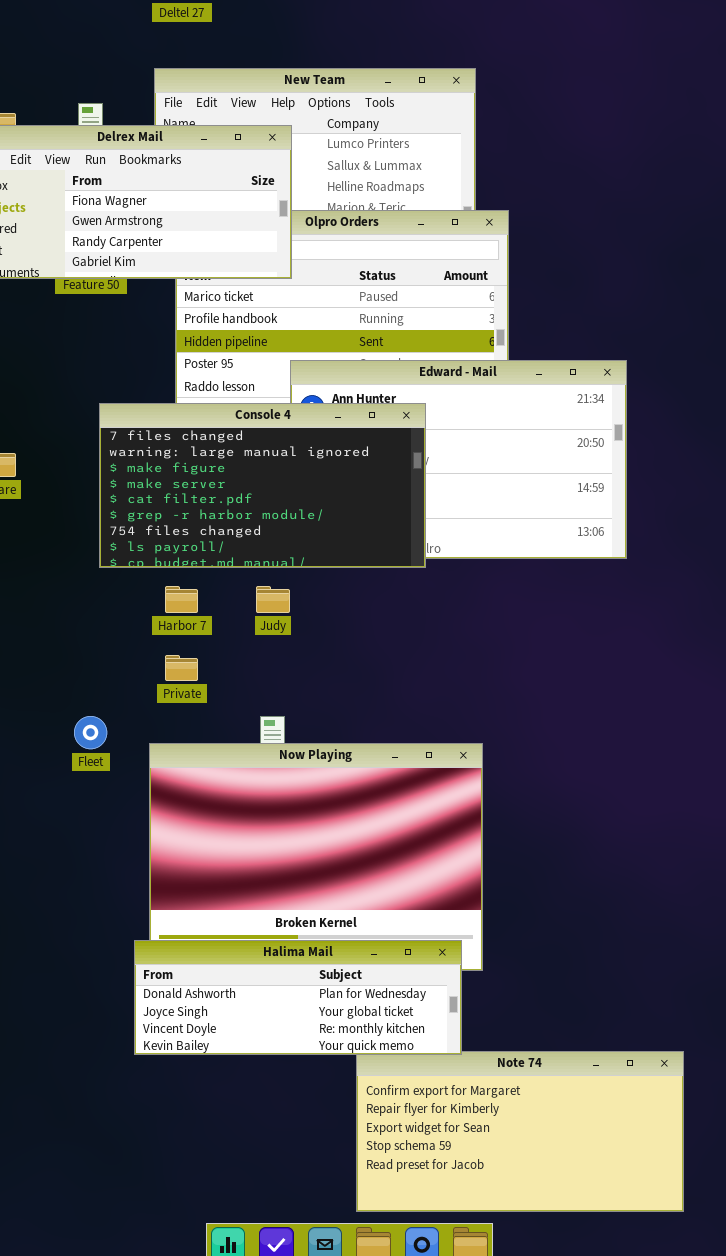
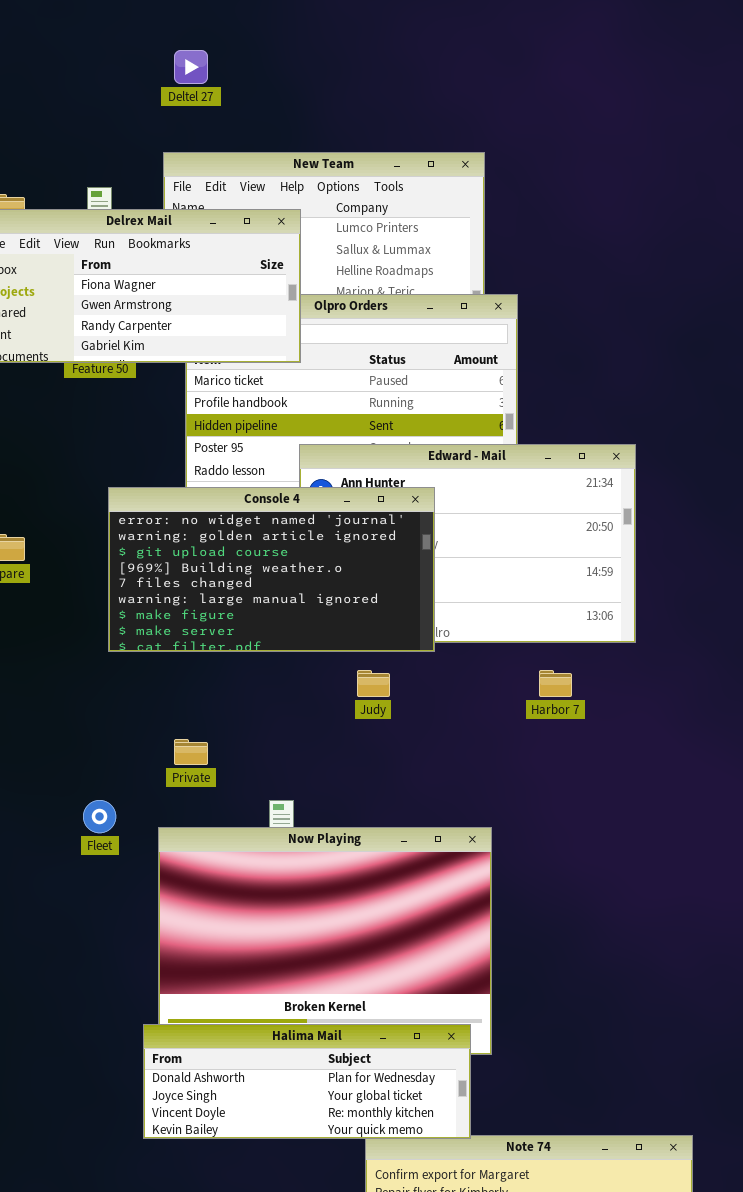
Console 4: [99,403,426,568] -> [108,487,435,652], scrolled up 4 rows
Harbor 7: [165,586,198,613] -> [539,670,572,697], moved
Judy: [256,586,290,613] -> [357,670,390,697], moved

